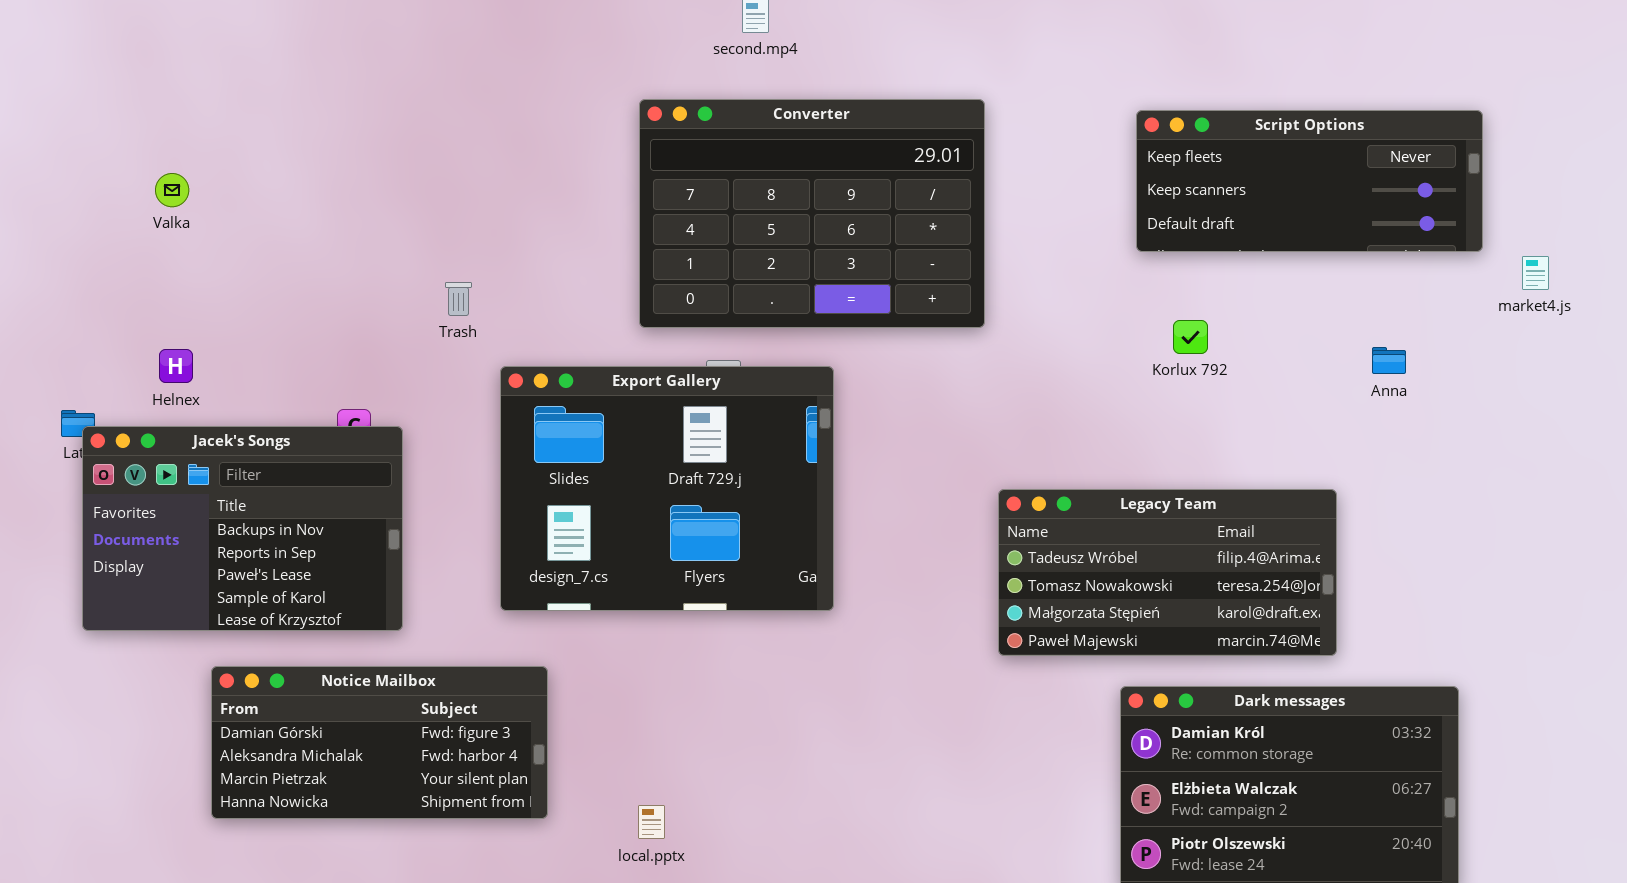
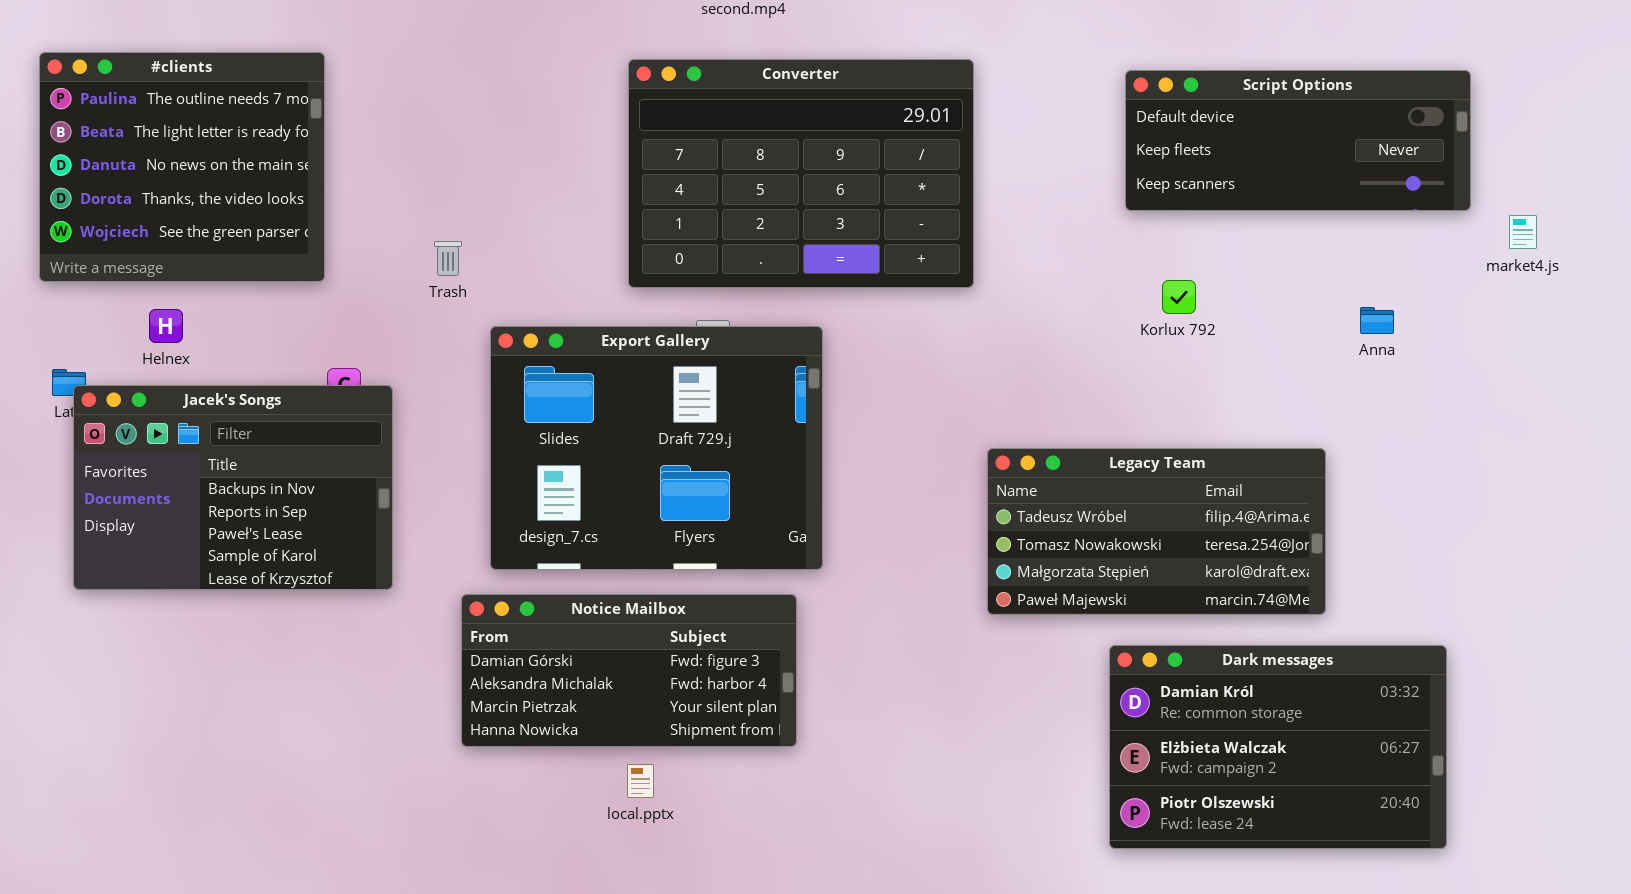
#clients: none -> [39,52,325,282], opened
Script Options: [1136,110,1483,252] -> [1125,70,1471,211], scrolled up 1 row
Notice Mailbox: [211,666,548,819] -> [461,594,797,747], moved

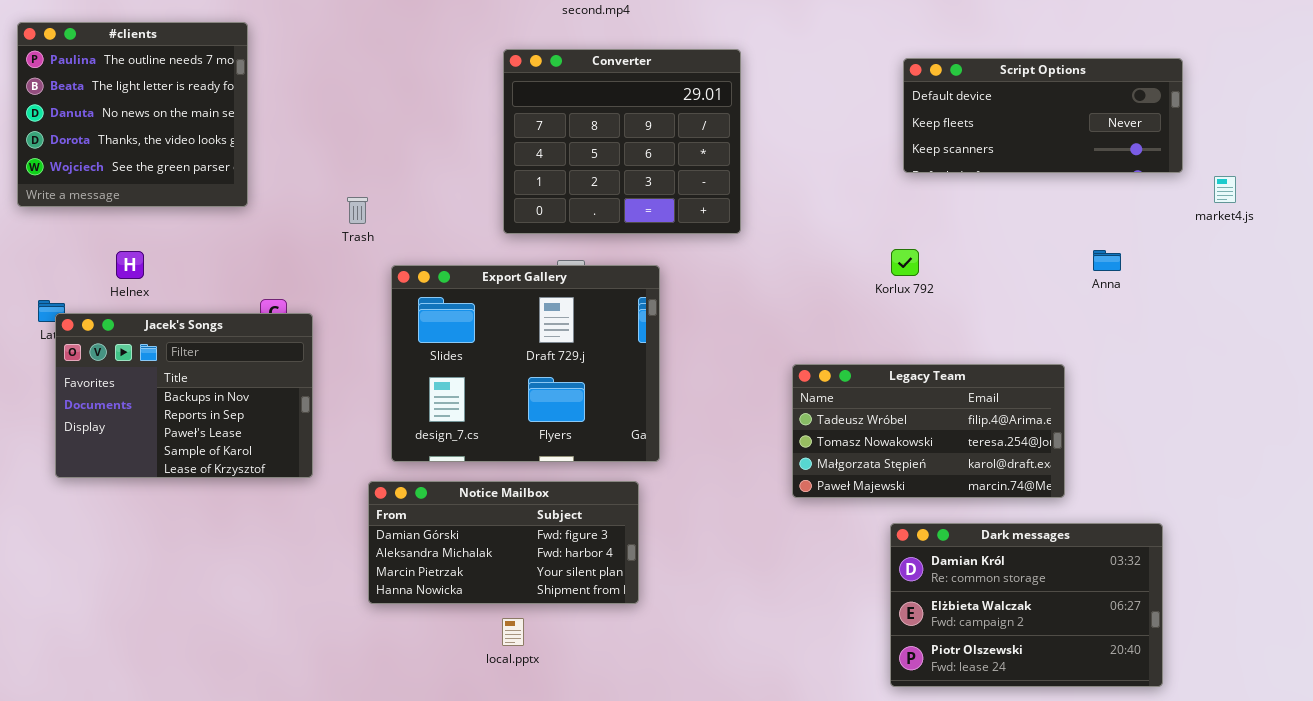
#clients: [39,52,325,282] -> [17,22,248,207], moved
Converter: [628,59,974,288] -> [503,49,741,234], resized
Korlux 792: [1162,280,1196,314] -> [891,249,919,276], moved

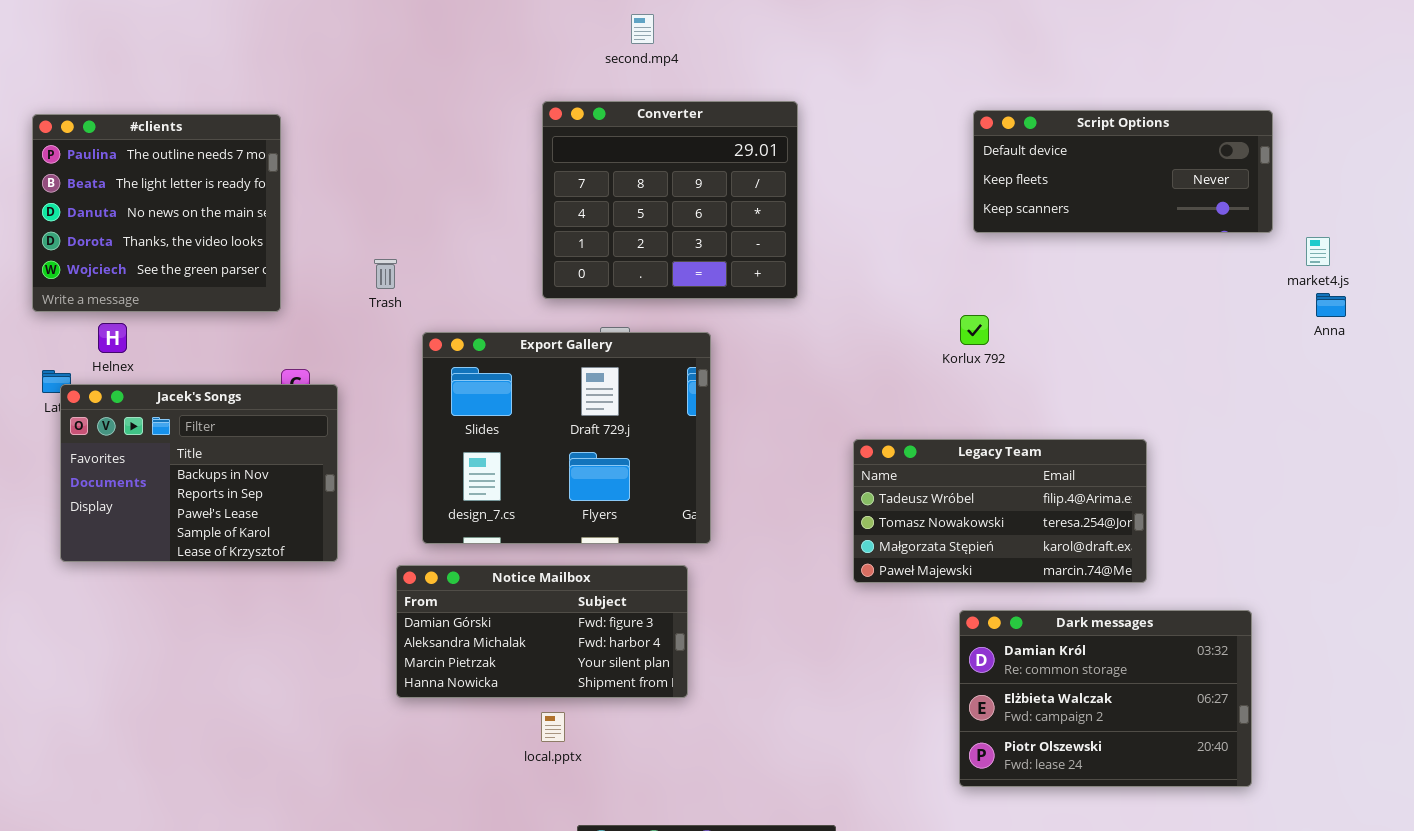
#clients: [17,22,248,207] -> [32,114,281,312], moved
Anna: [1093,250,1121,271] -> [1316,293,1346,317], moved
Helnex: [116,251,144,279] -> [98,323,127,353], moved

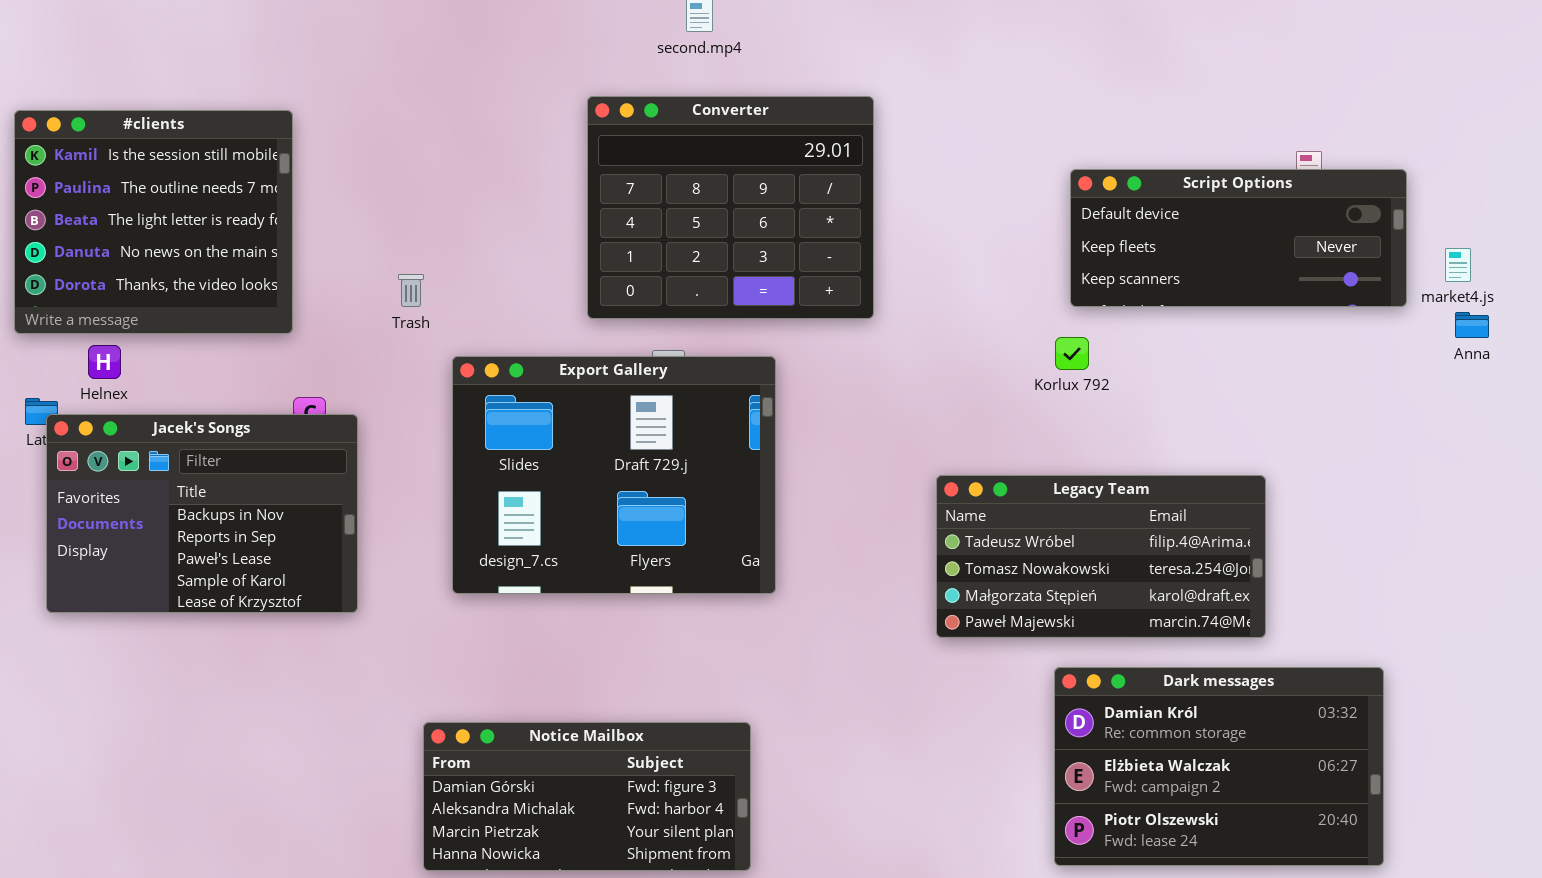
Script Options: [973,110,1273,233] -> [1070,169,1407,307], moved
#clients: [32,114,281,312] -> [14,110,293,334], scrolled up 1 row
Notice Mailbox: [396,565,688,698] -> [423,722,751,871], moved

